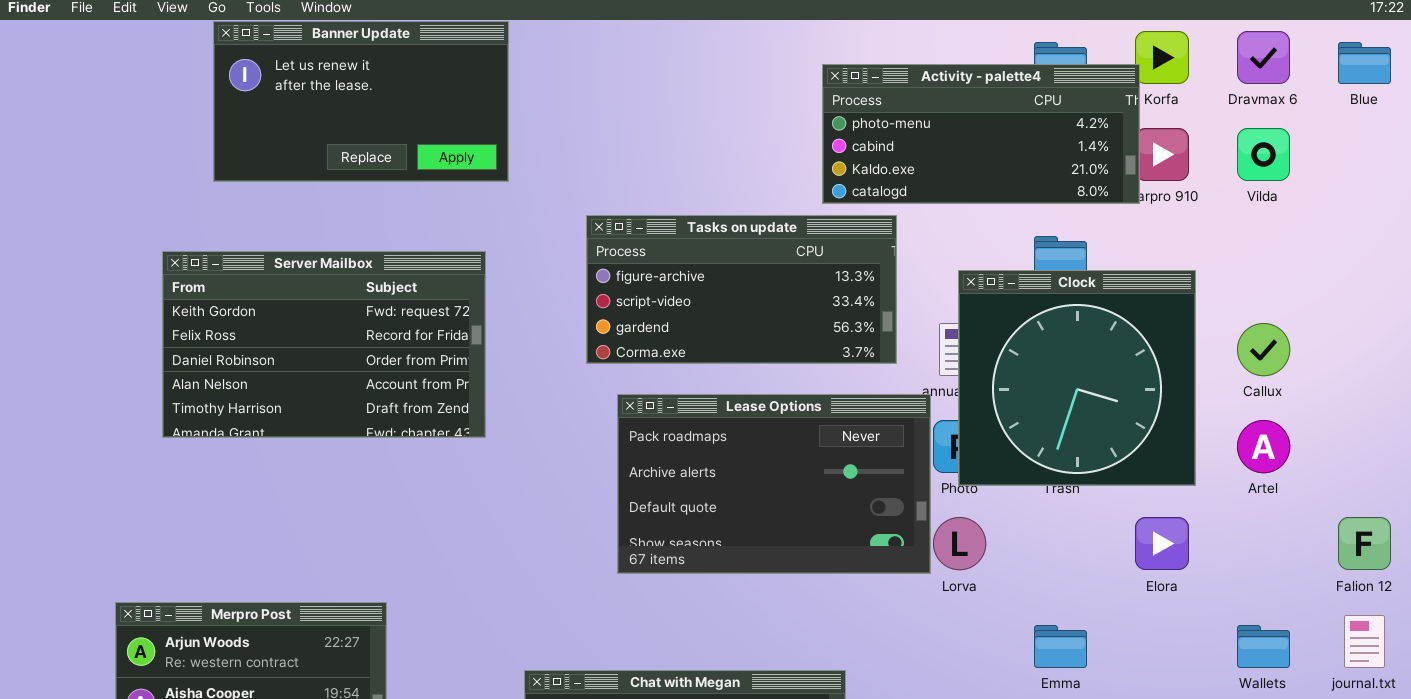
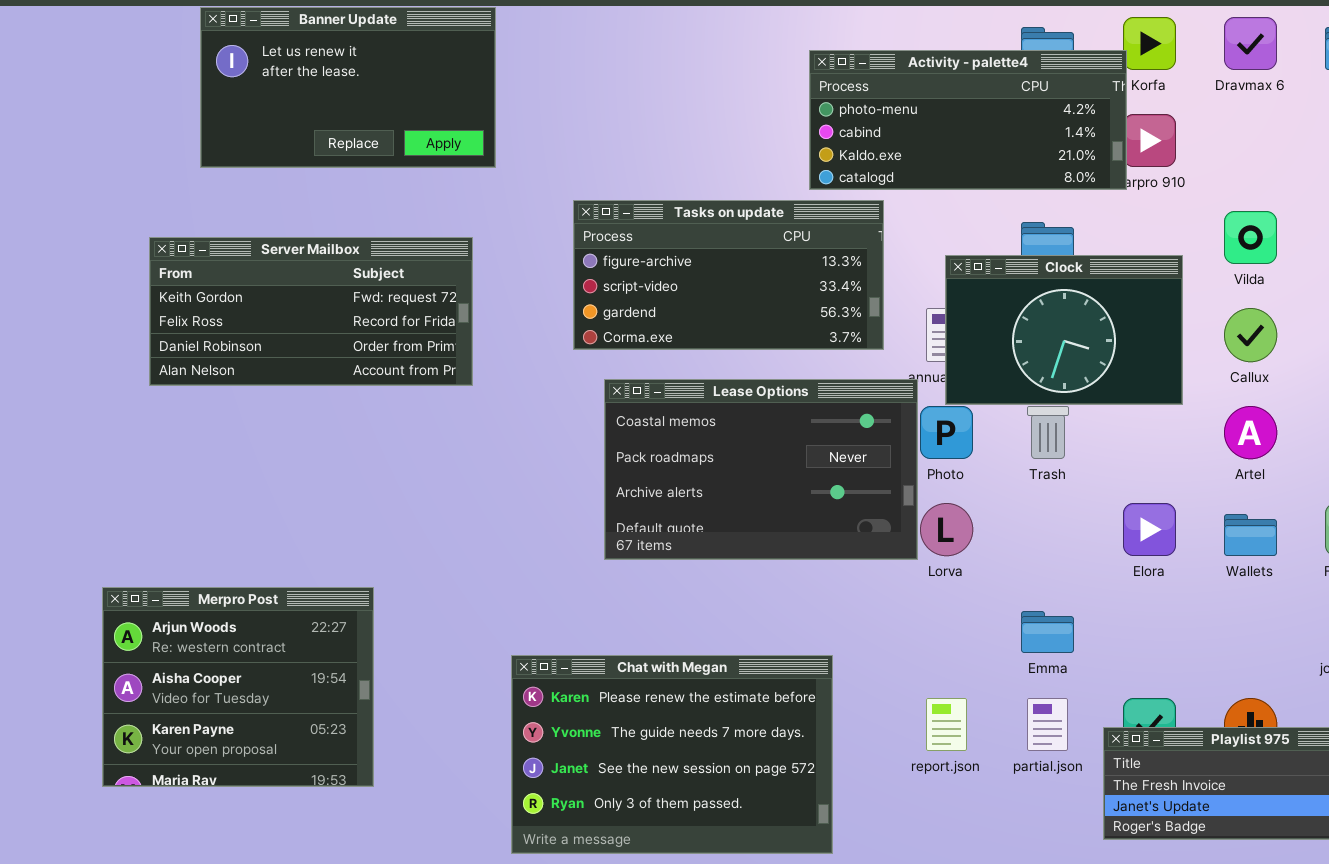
Vilda: [1237,128,1290,181] -> [1224,211,1277,264], moved
Server Mailbox: [162,251,486,438] -> [149,237,473,386], resized
Clock: [958,270,1196,486] -> [945,255,1183,405], resized
Lease Options: [617,394,931,574] -> [604,379,918,560], scrolled up 1 row
Wallets: [1237,625,1290,668] -> [1224,514,1277,556], moved

